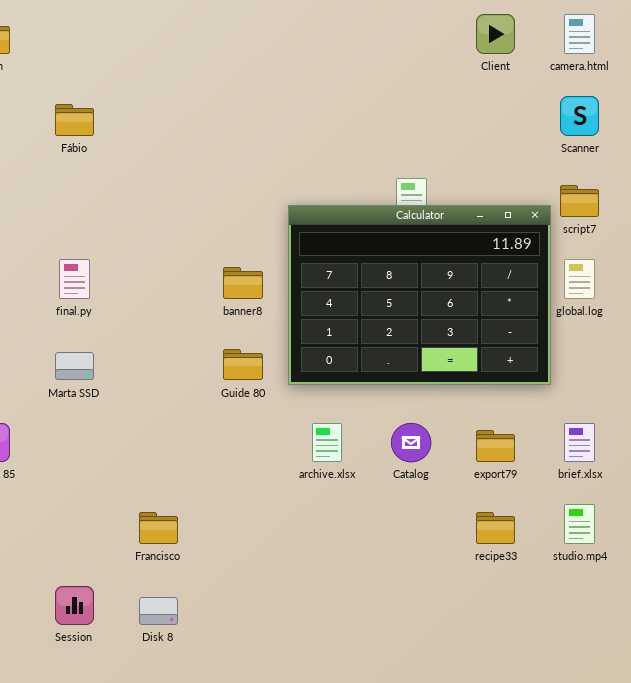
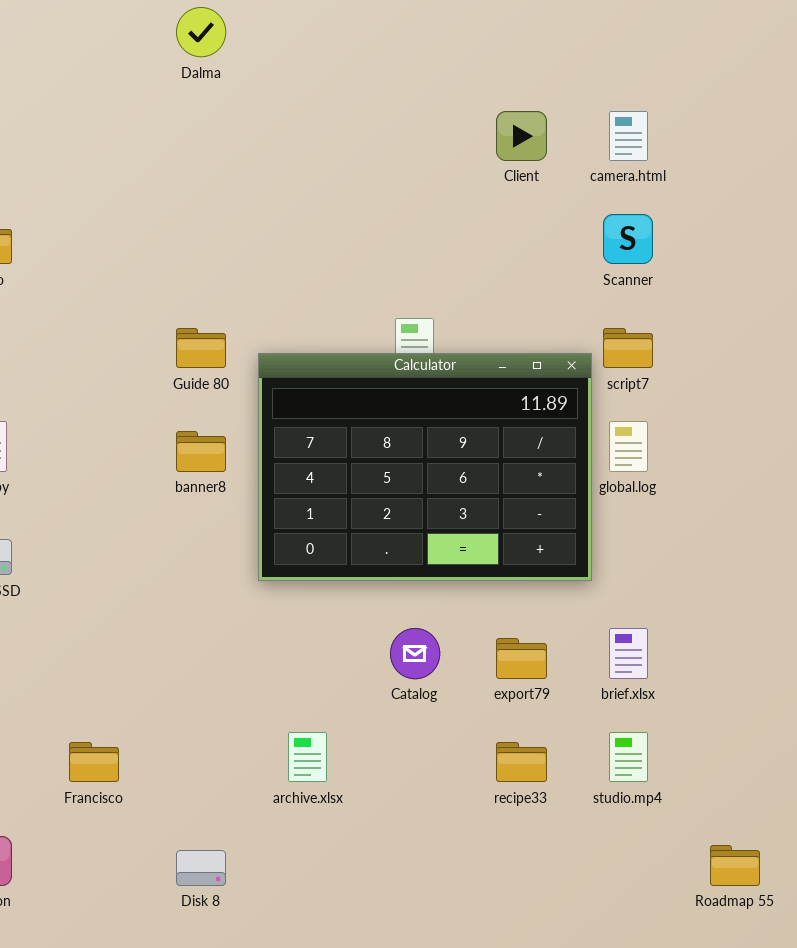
Guide 80: [223,349,263,380] -> [176,328,226,368], moved
archive.xlsx: [312,423,342,462] -> [288,732,327,782], moved
Disk 8: [139,597,178,625] -> [176,850,226,886], moved

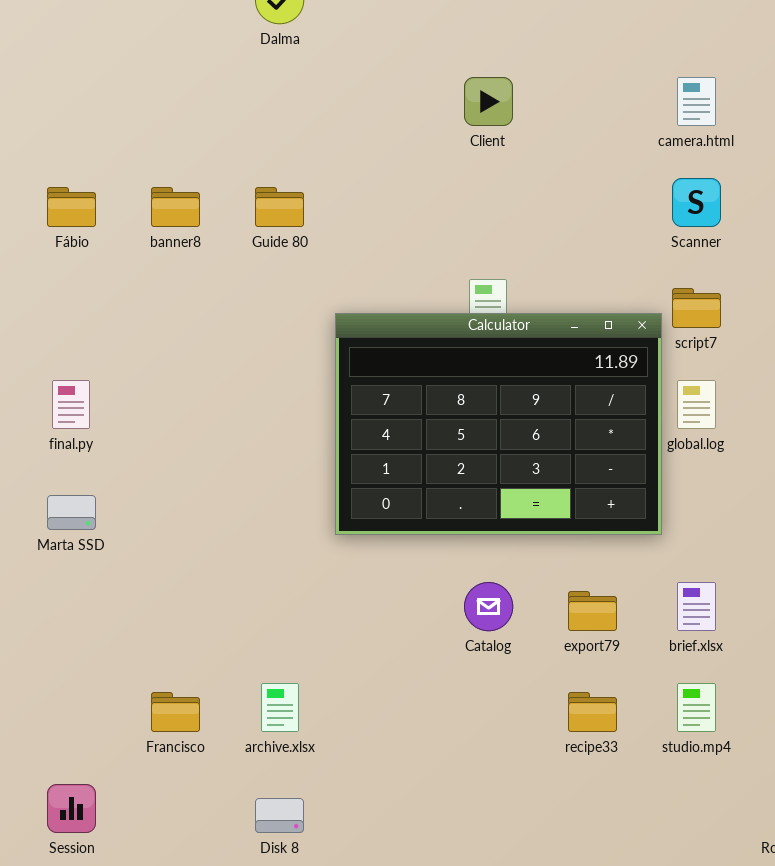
Client: [496,111,547,161] -> [464,77,513,126], moved
Guide 80: [176,328,226,368] -> [255,187,304,227], moved
banner8: [176,431,226,472] -> [151,187,200,227], moved
archive.xlsx: [288,732,327,782] -> [261,683,299,732], moved

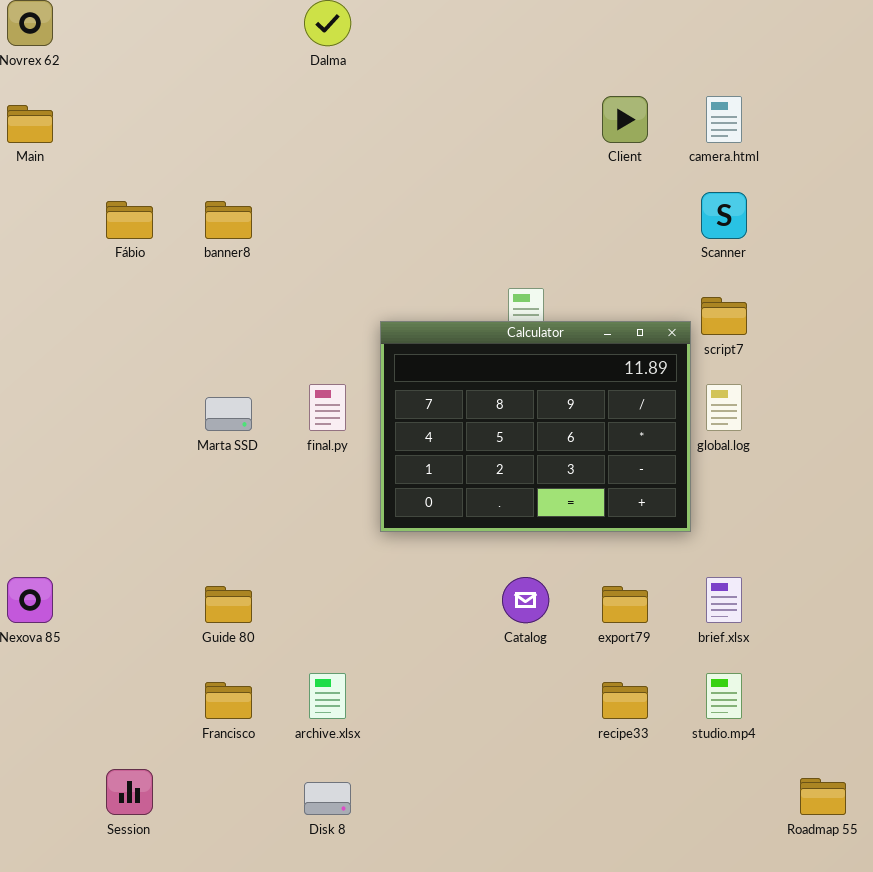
Client: [464,77,513,126] -> [602,96,648,143], moved
Guide 80: [255,187,304,227] -> [205,586,252,623], moved
final.py: [52,380,90,429] -> [309,384,346,431], moved
Marta SSD: [47,495,96,530] -> [205,397,252,431], moved

